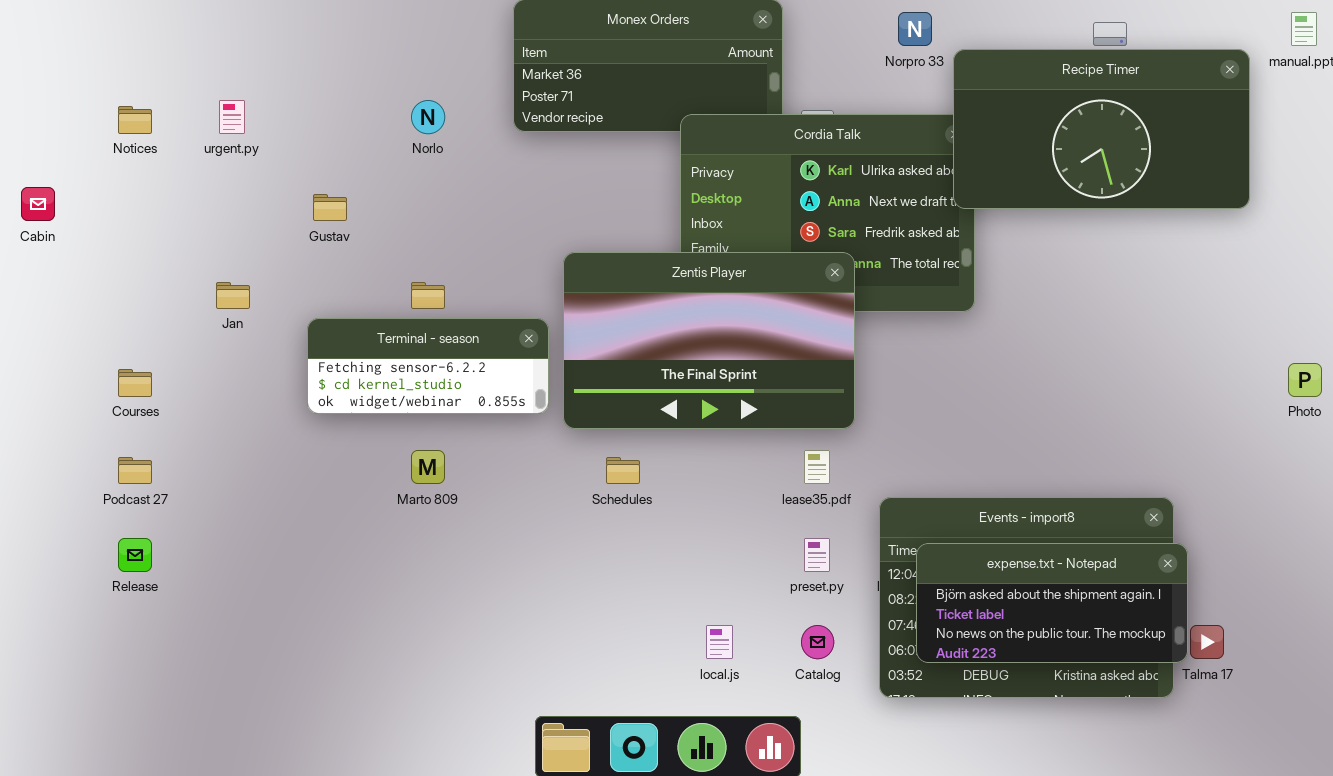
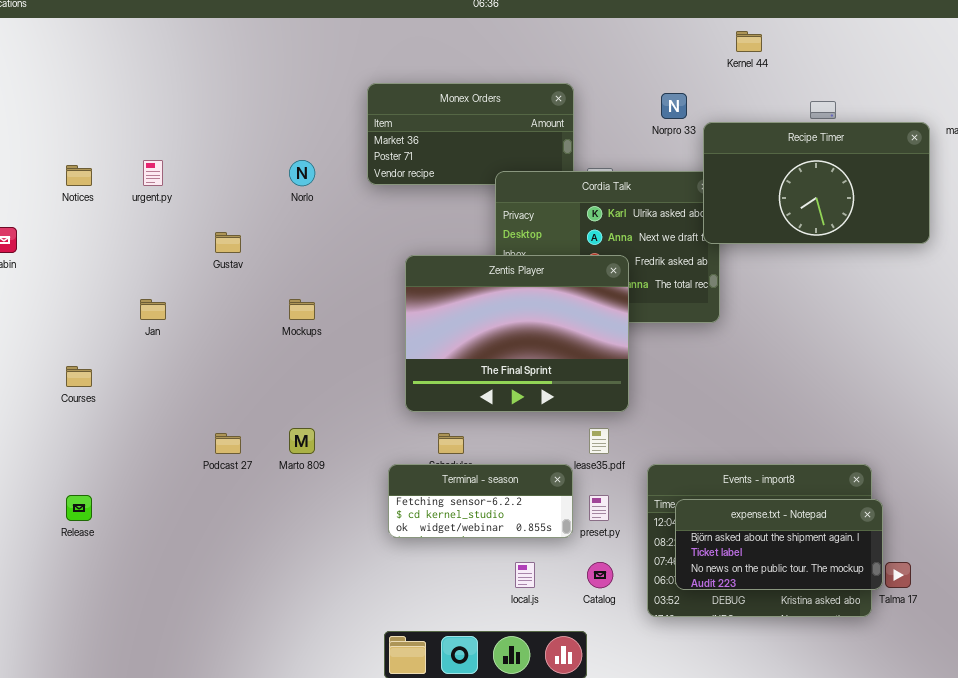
Zentis Player: [563,252,855,429] -> [405,255,629,412], resized
Terminal - season: [307,318,549,414] -> [388,464,573,538], moved
Podcast 27: [118,457,152,484] -> [215,433,241,454], moved

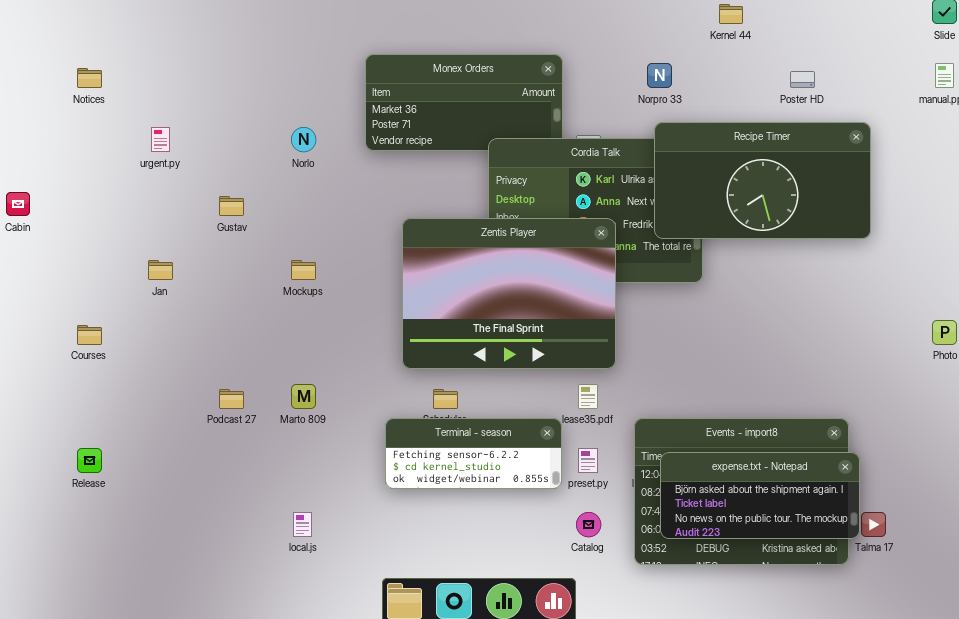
Recipe Timer: [703,122,930,244] -> [654,122,871,239], moved
Notices: [66,165,92,186] -> [77,68,102,88], moved
local.js: [515,562,535,588] -> [293,512,312,537], moved

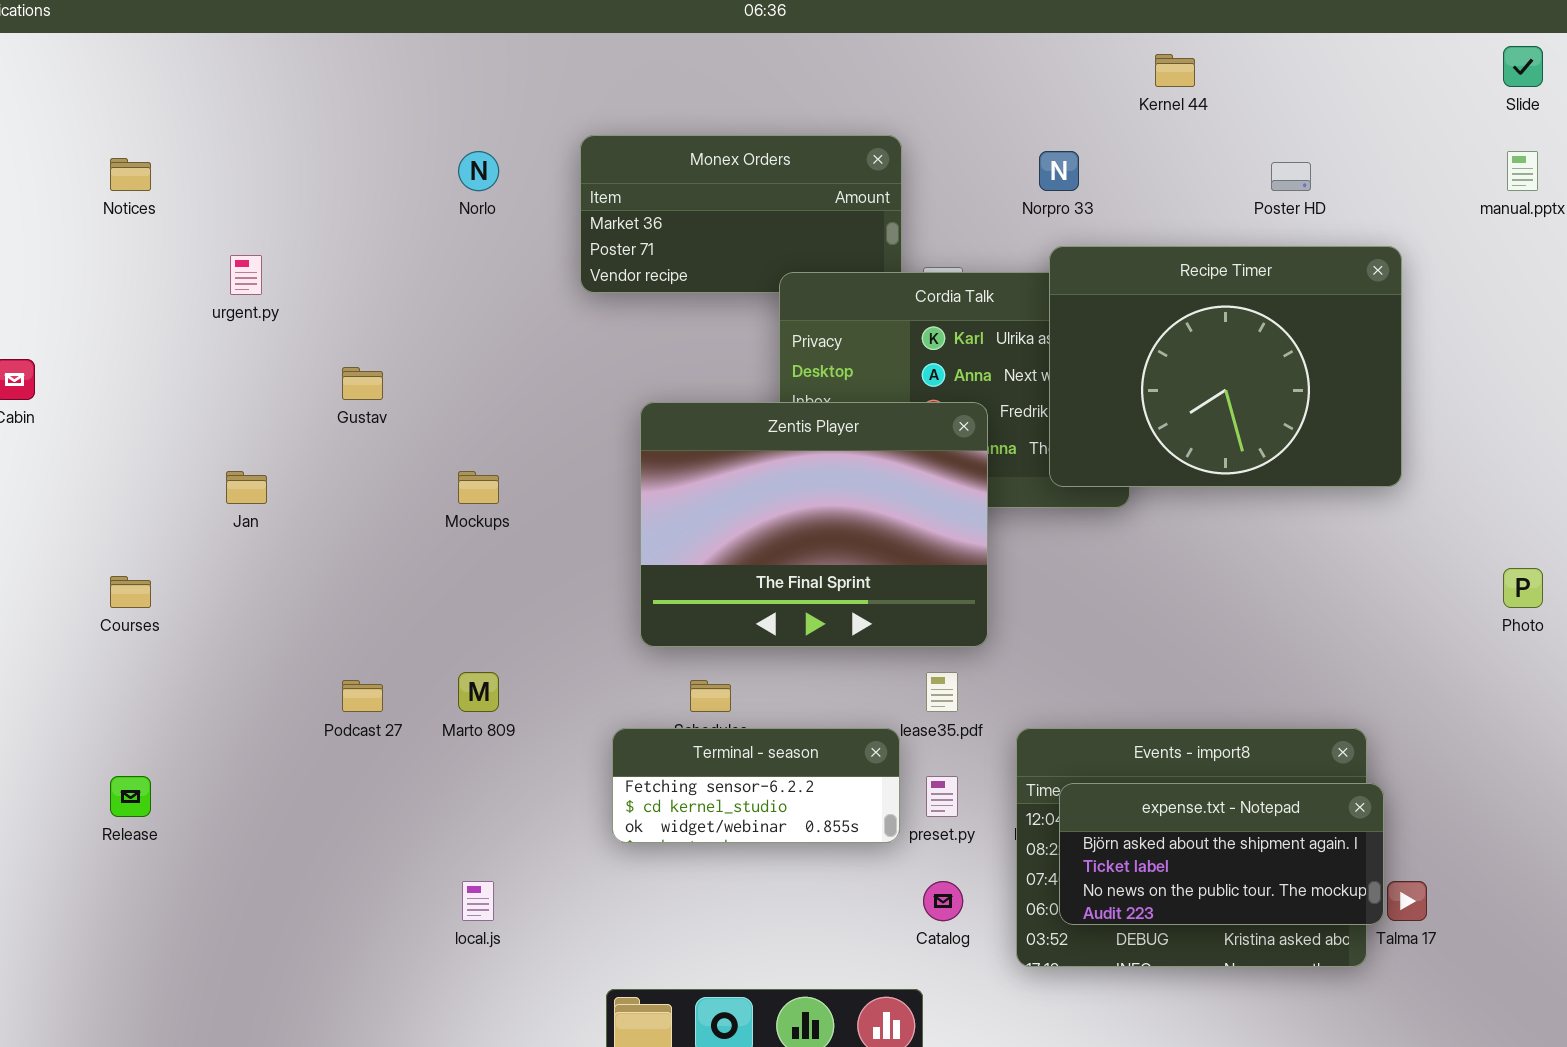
Recipe Timer: [654,122,871,239] -> [1049,246,1402,487], resized
Norlo: [291,127,316,152] -> [458,151,499,191], moved

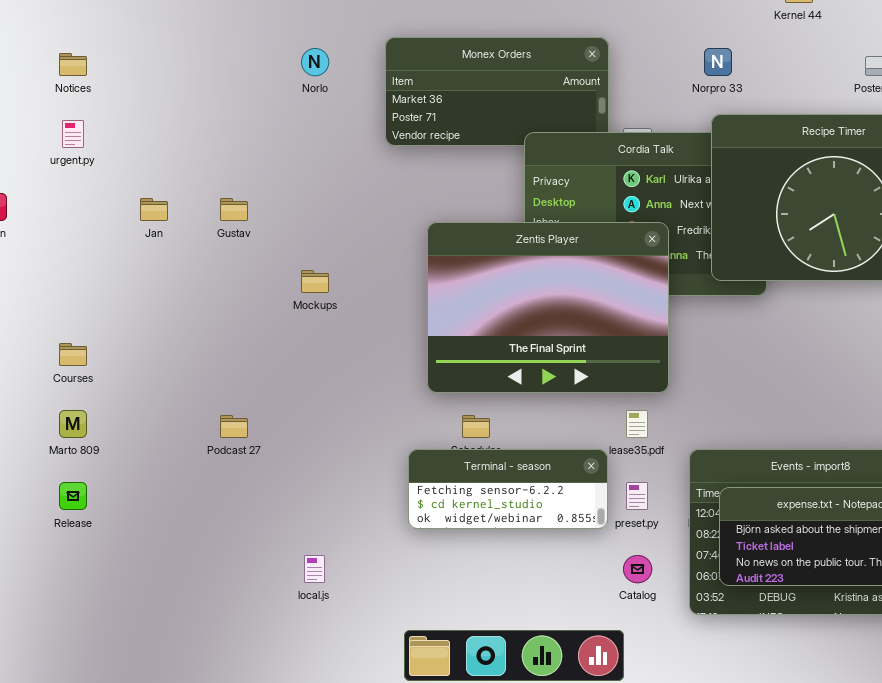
urgent.py: [230,255,262,295] -> [62,120,84,148], moved
Jan: [226,471,267,504] -> [140,198,168,221], moved
Marto 809: [458,672,499,712] -> [59,410,87,438], moved

